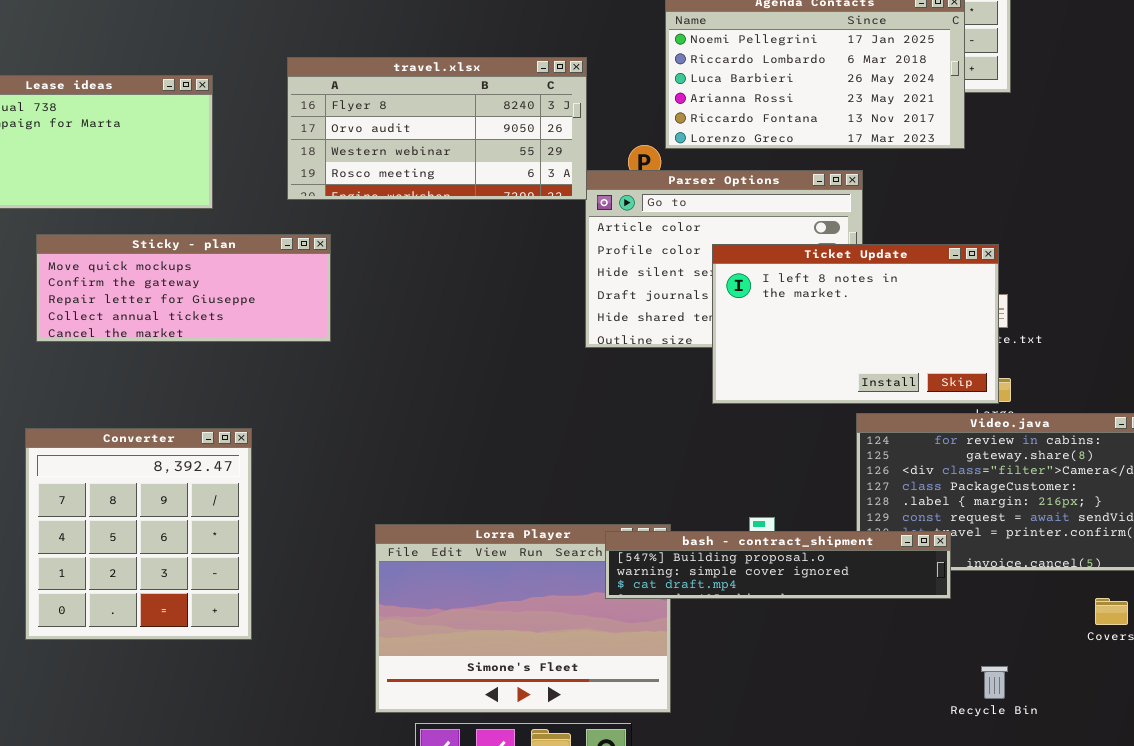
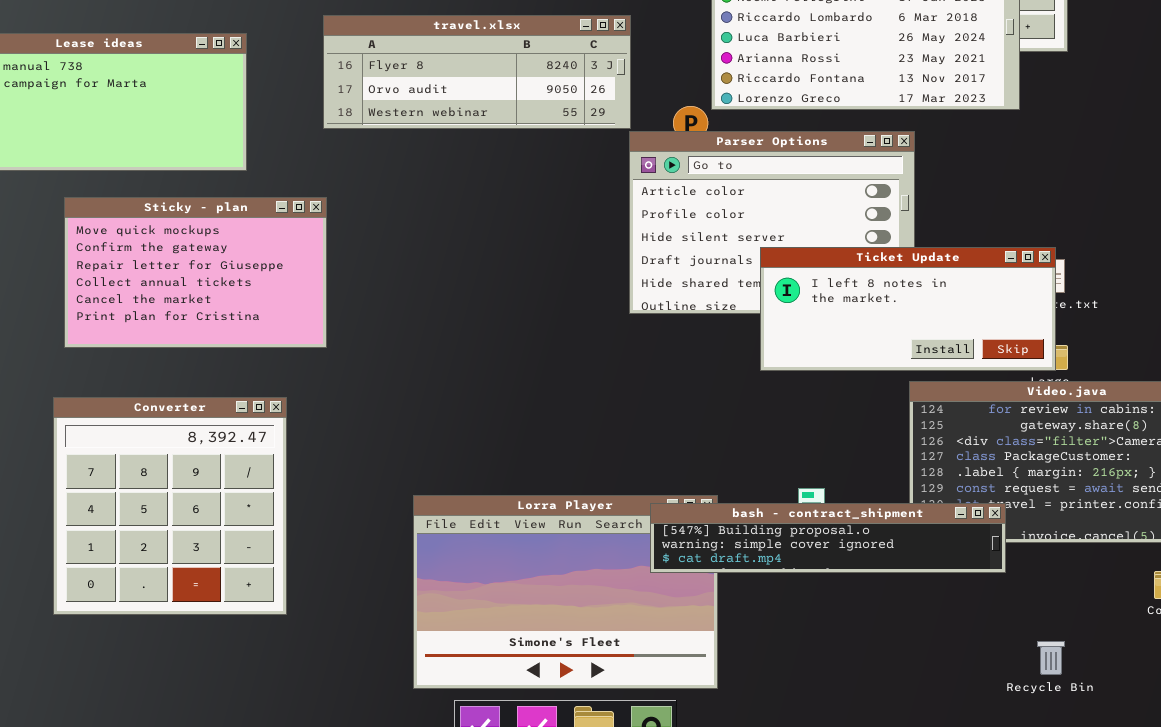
travel.xlsx: [287,57,587,200] -> [323,15,631,129], resized
Sticky - plan: [36,234,331,342] -> [64,197,327,348], resized
Ticket Update: [712,244,999,404] -> [760,247,1056,371], resized

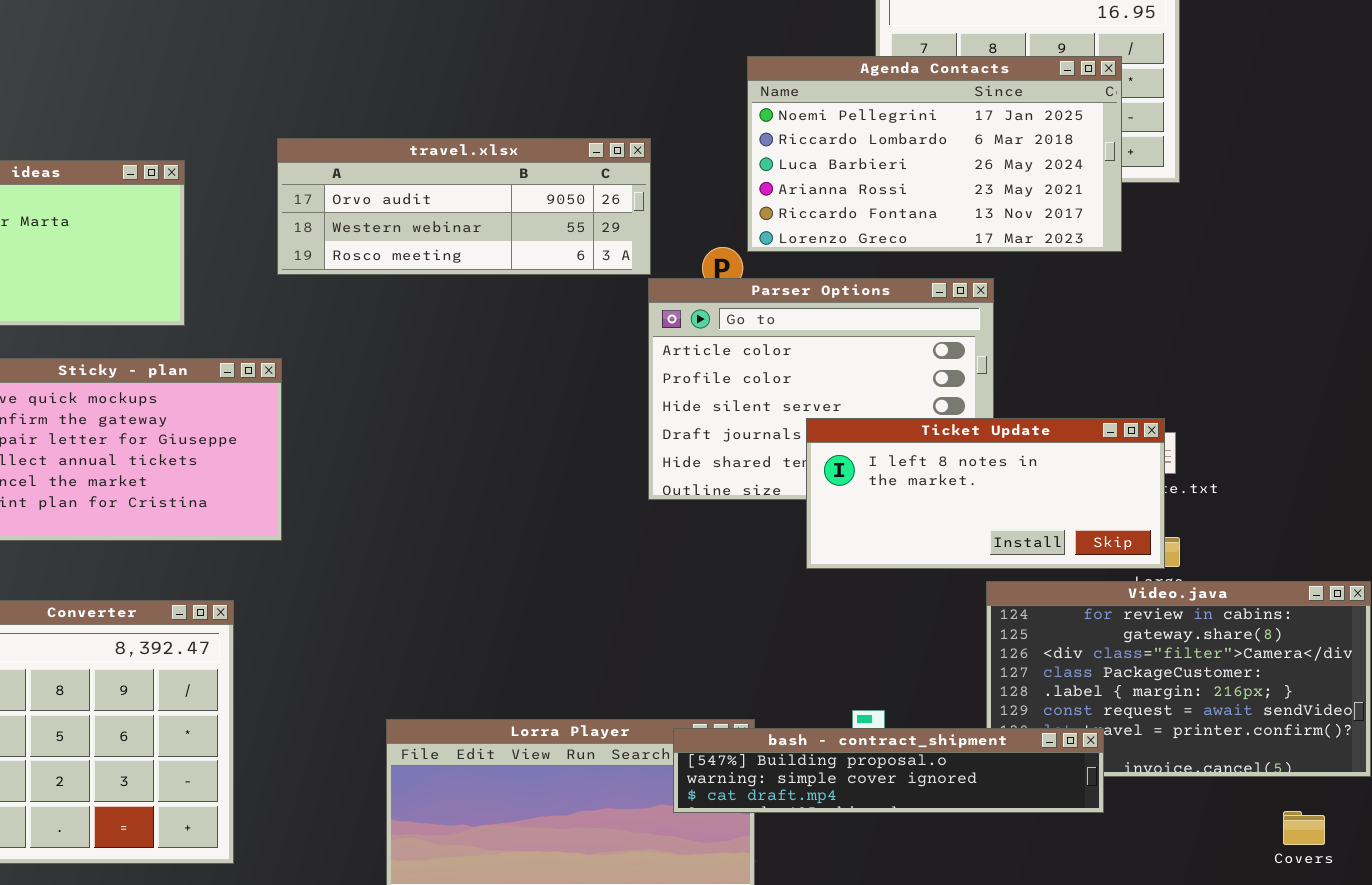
travel.xlsx: [323,15,631,129] -> [277,138,651,275], scrolled down 1 row

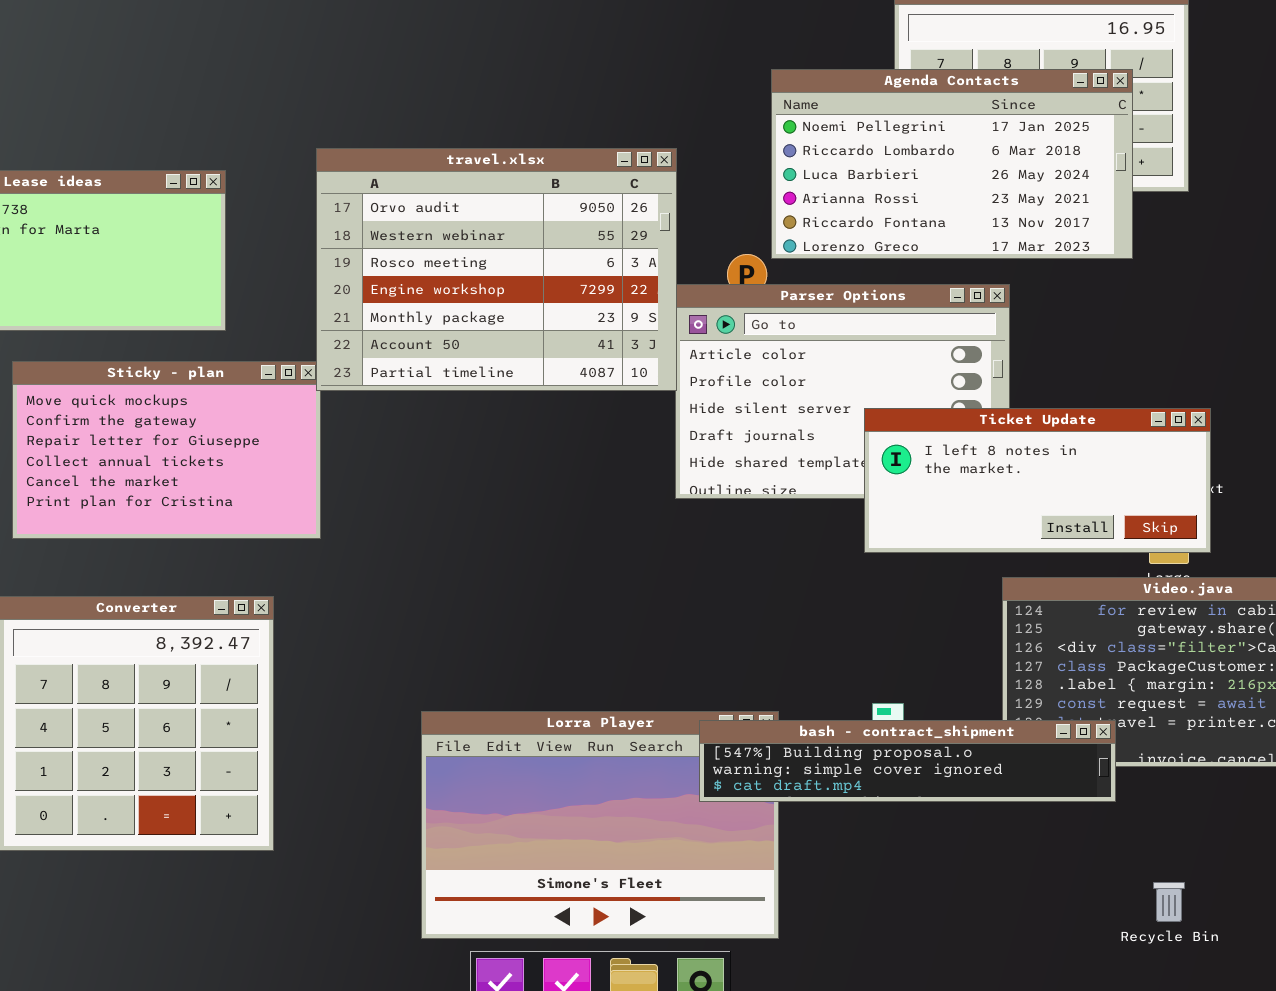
travel.xlsx: [277,138,651,275] -> [316,148,677,391], resized
Ticket Update: [806,418,1165,569] -> [864,408,1211,553], moved

